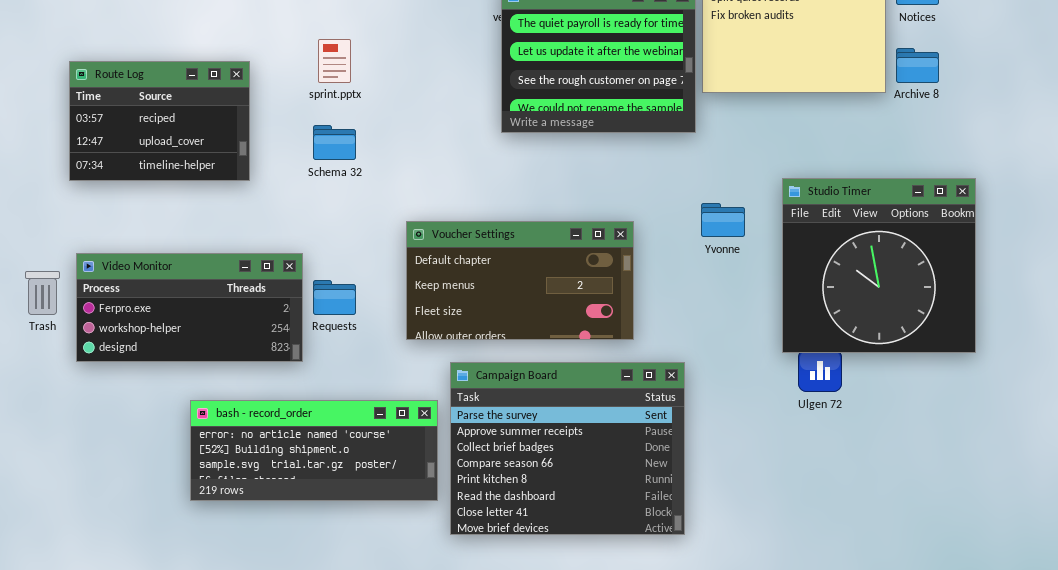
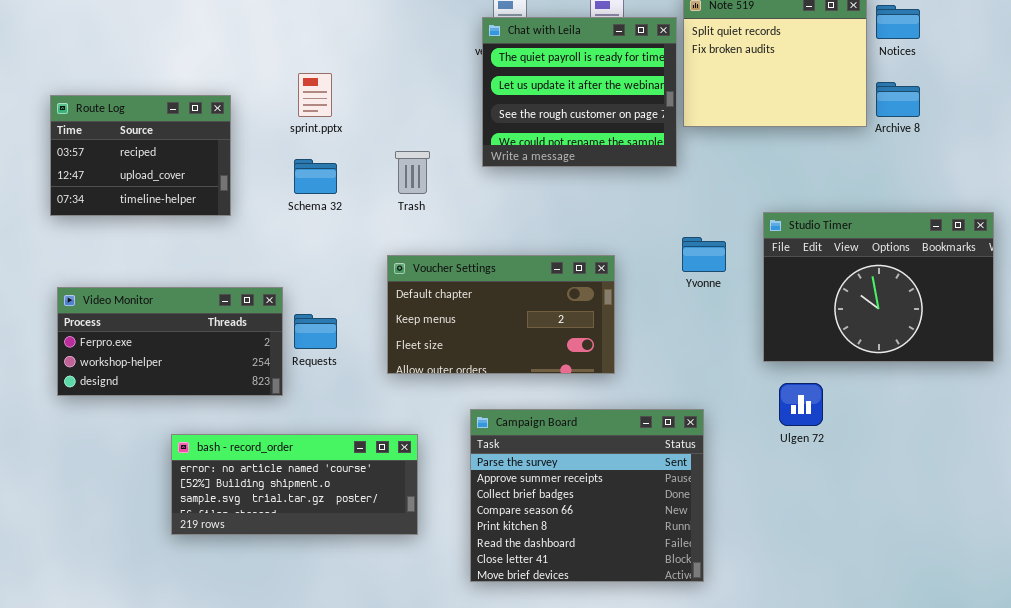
Studio Timer: [782,178,976,353] -> [763,212,994,362], resized
Trash: [25,271,60,315] -> [395,151,430,194], moved
Campaign Board: [450,362,685,535] -> [470,409,704,582], moved

